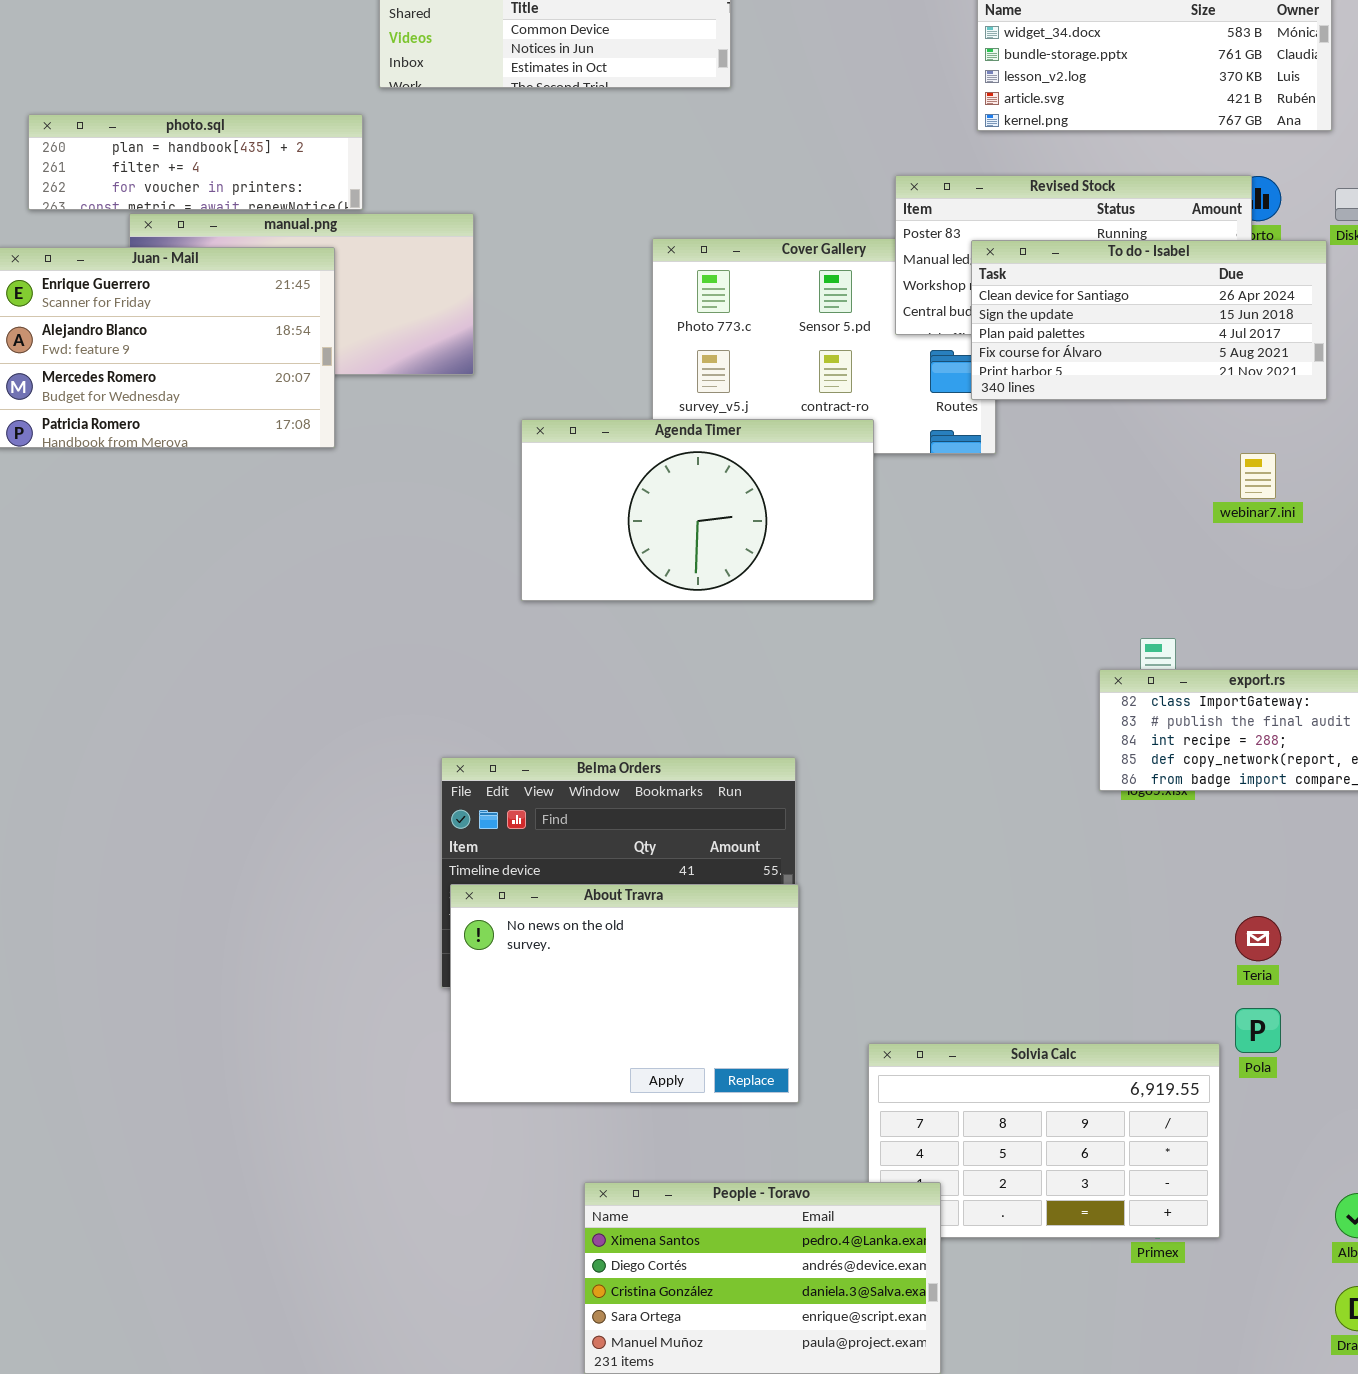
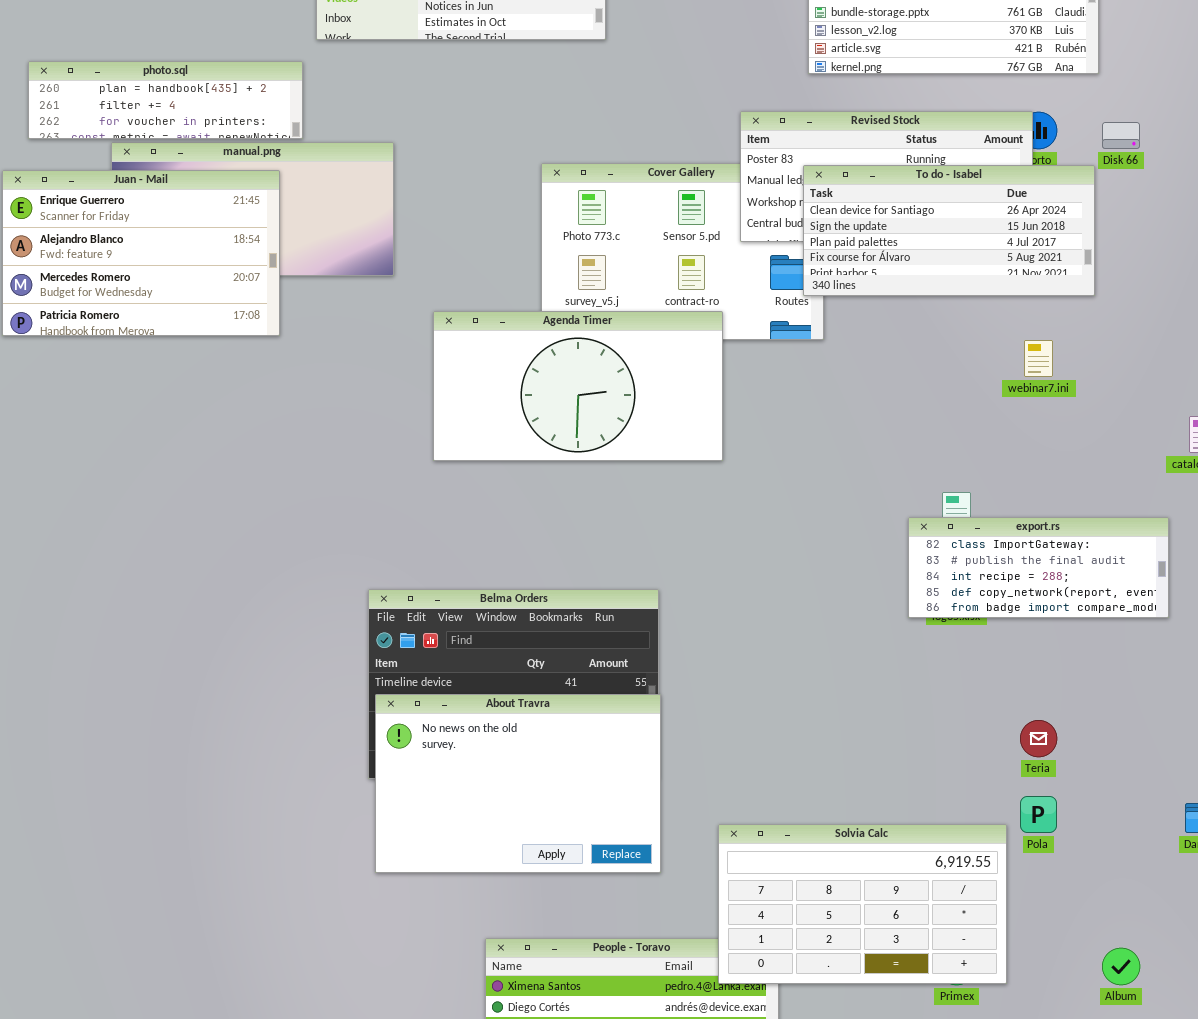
Solvia Calc: [868,1043,1220,1238] -> [718,824,1007,984], raised

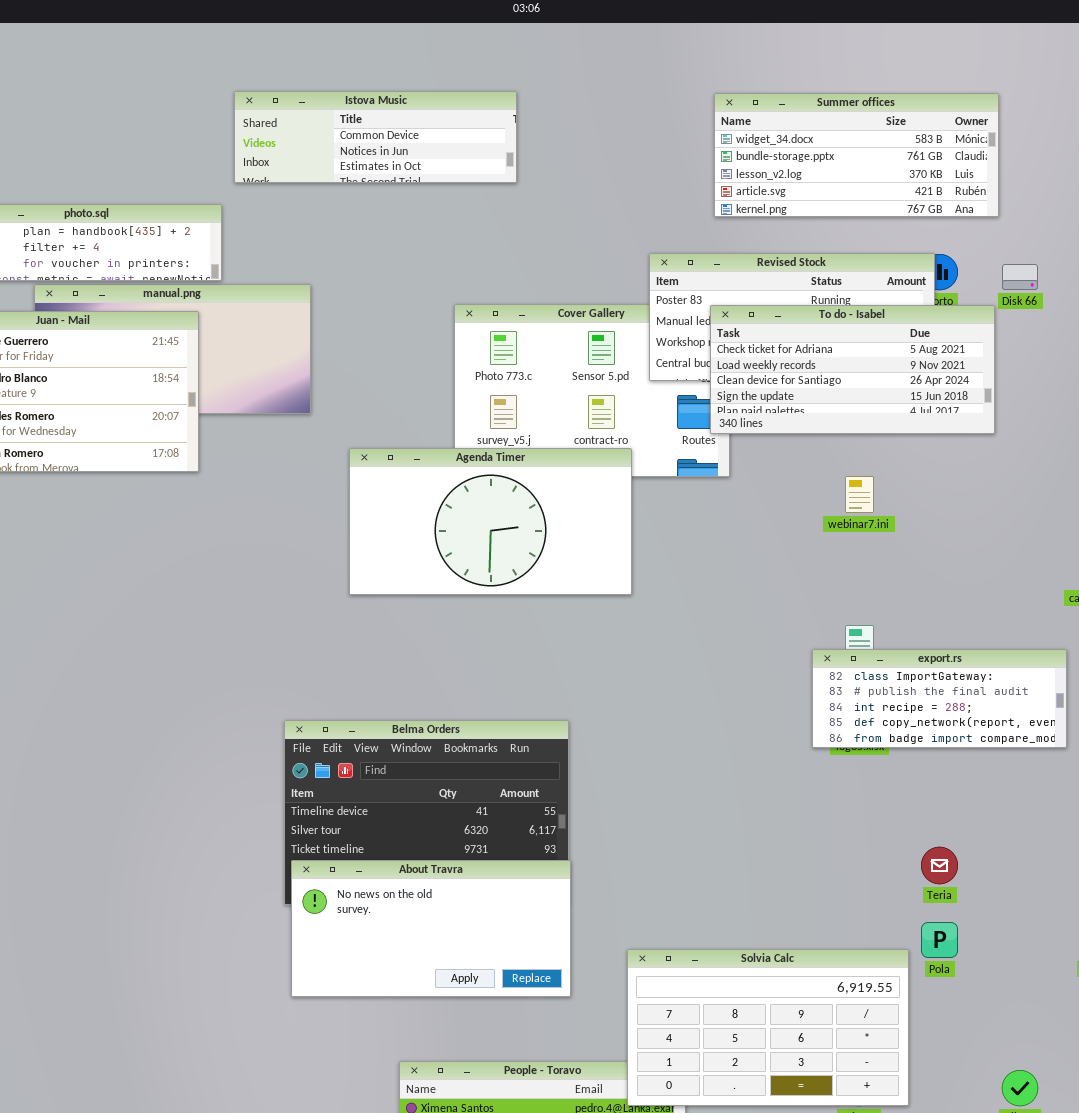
To do - Isabel: [803,165,1095,296] -> [710,305,995,434], scrolled up 2 rows
webinar7.ini: [1024,340,1053,377] -> [845,476,874,513], moved
About Travra: [375,694,661,873] -> [291,860,571,997], resized

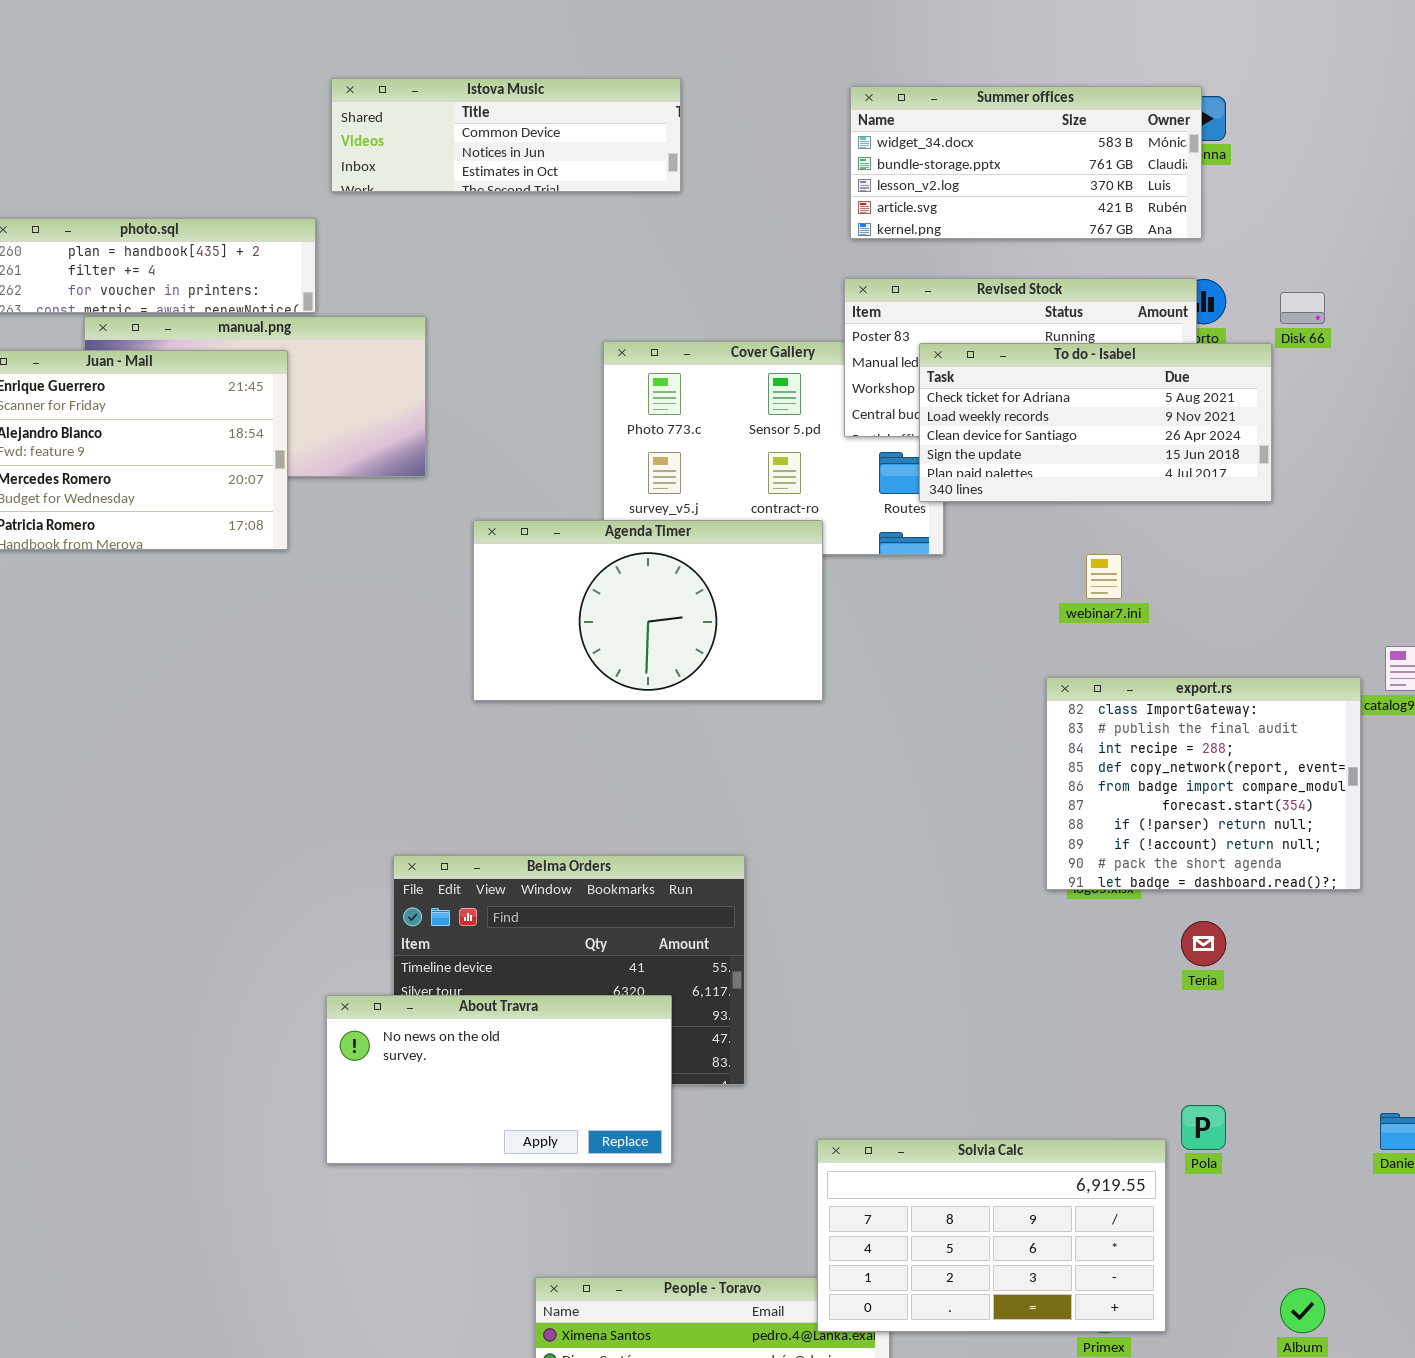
Summer offices: [714,93,999,217] -> [850,86,1202,239], moved
export.rs: [812,649,1067,748] -> [1046,677,1361,890], resized
Teria: [921,847,958,884] -> [1181,921,1226,966], moved
About Travra: [291,860,571,997] -> [326,995,672,1164], moved

